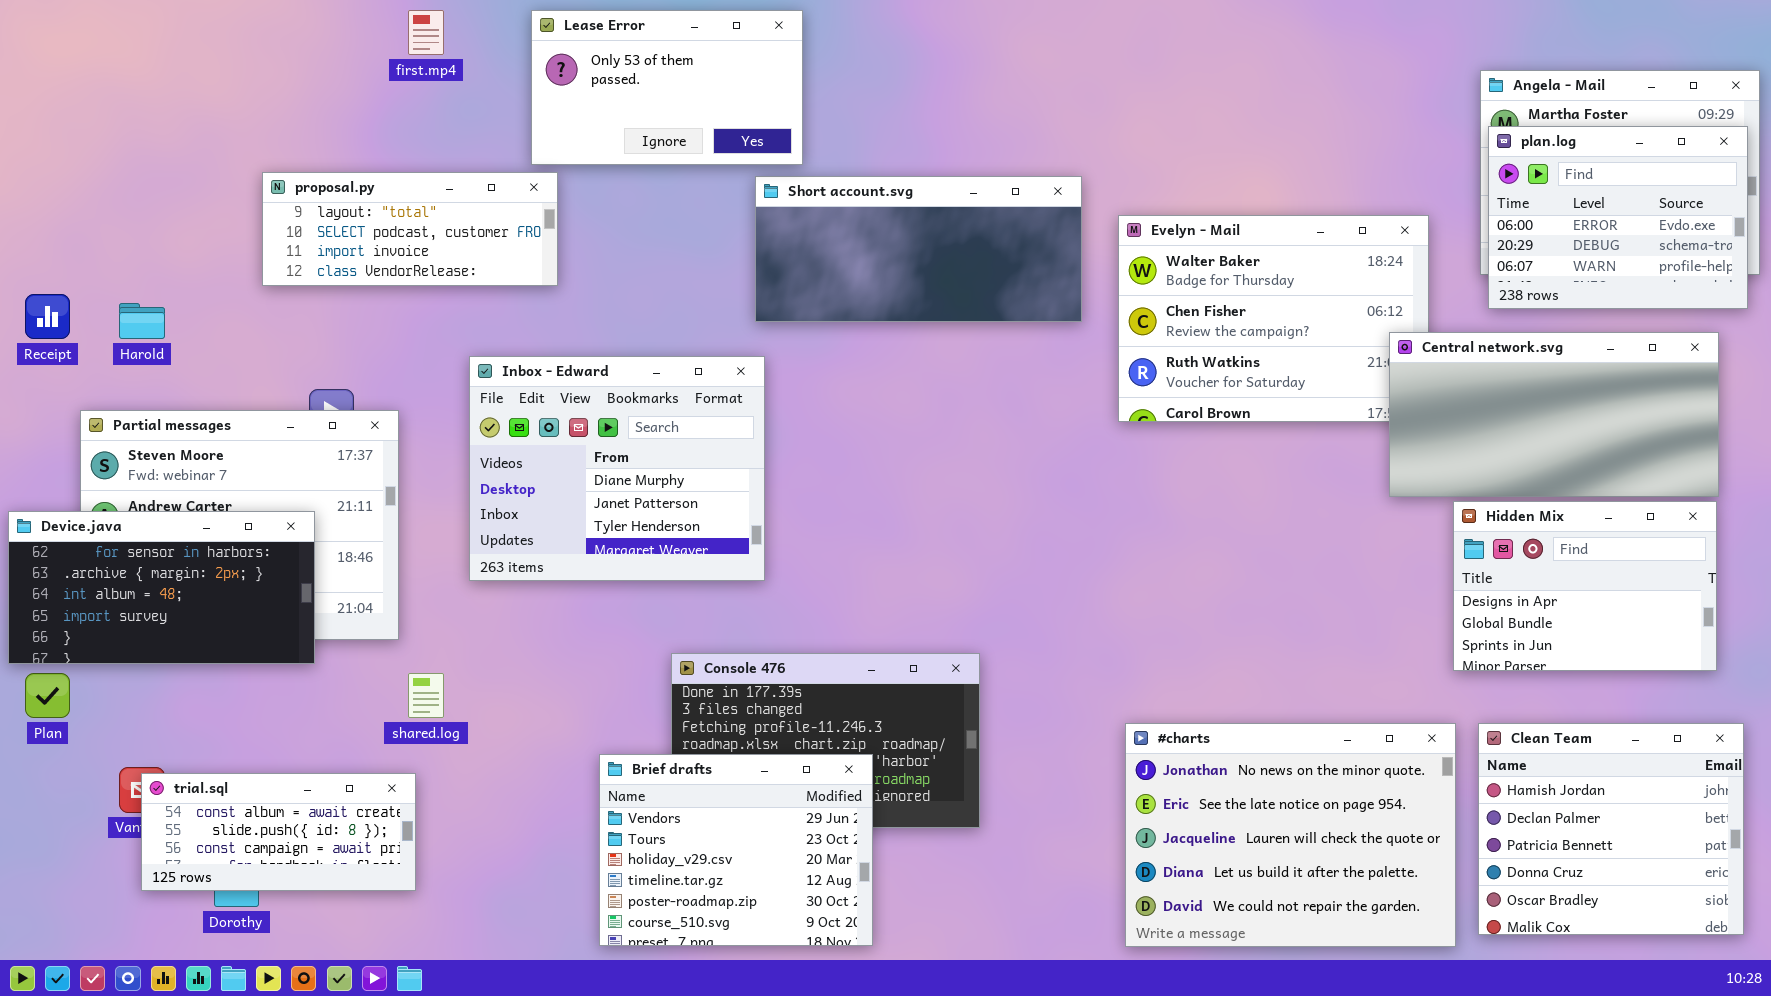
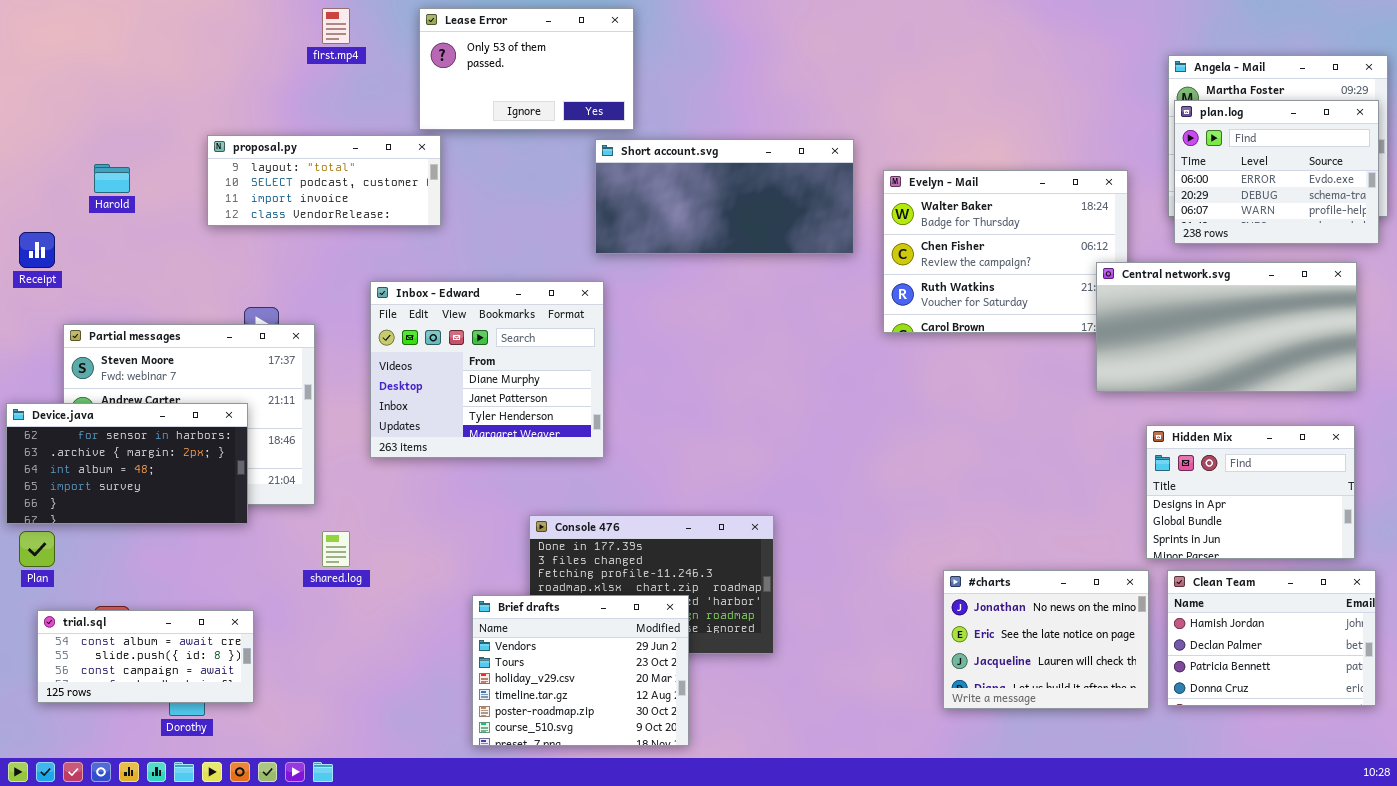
Harold: [119,303,165,339] -> [94,164,130,193], moved
Hidden Mix: [1453,501,1717,671] -> [1146,425,1355,559], moved
#charts: [1125,723,1456,947] -> [943,570,1149,709], resized
Clean Team: [1478,723,1744,935] -> [1167,570,1376,706], resized
trial.sql: [141,773,416,891] -> [37,610,254,703], moved

